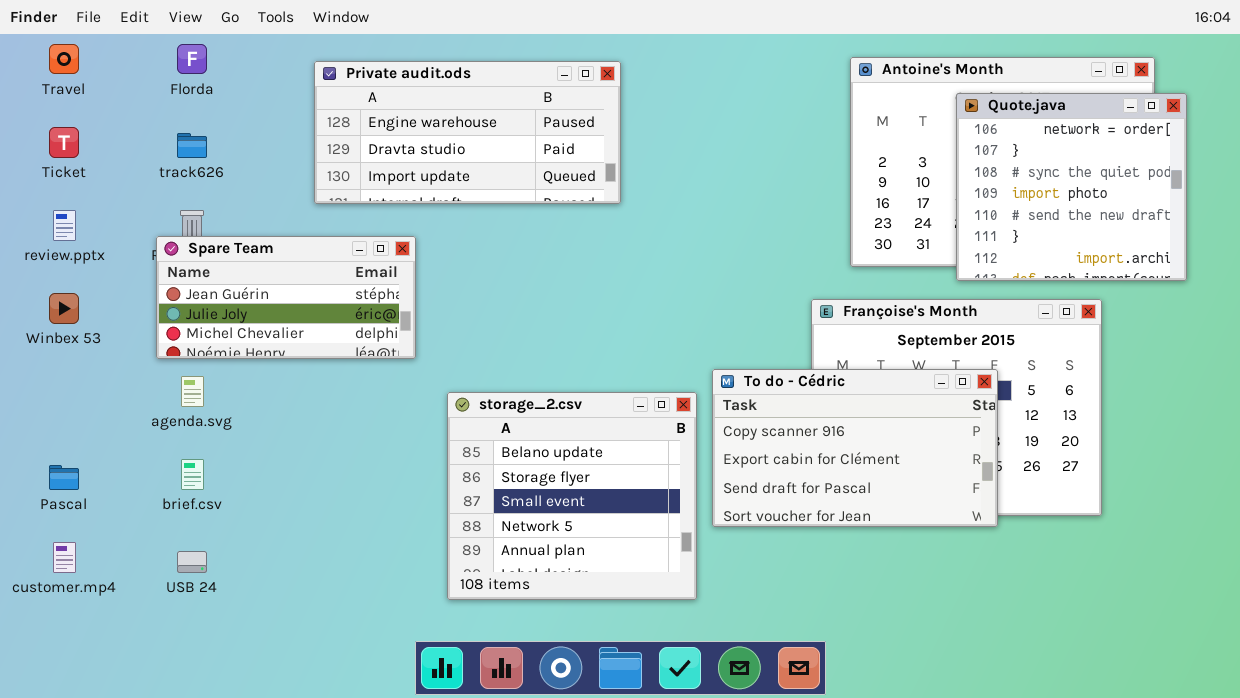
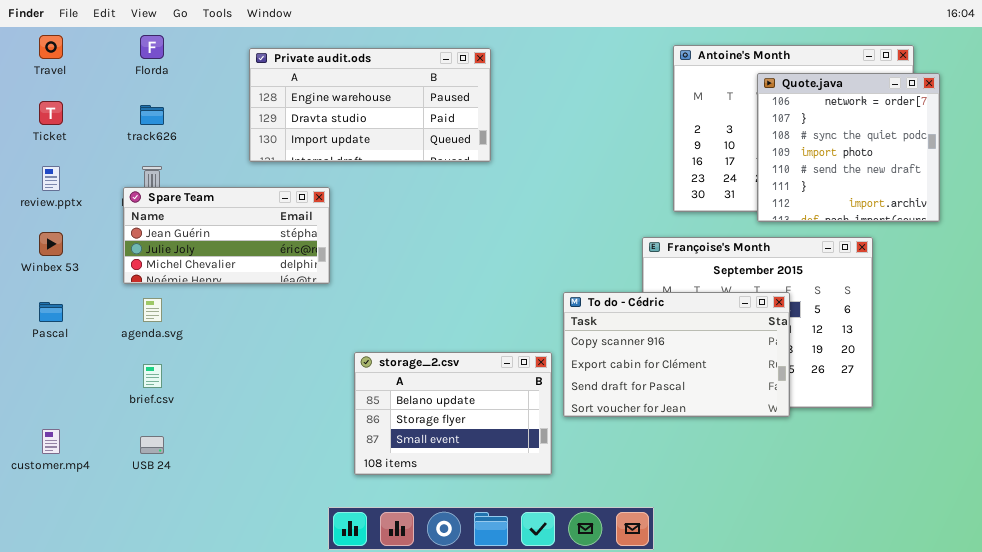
storage_2.csv: [447,392,697,600] -> [354,352,552,475], resized
Pascal: [49,465,79,490] -> [39,302,63,322], moved

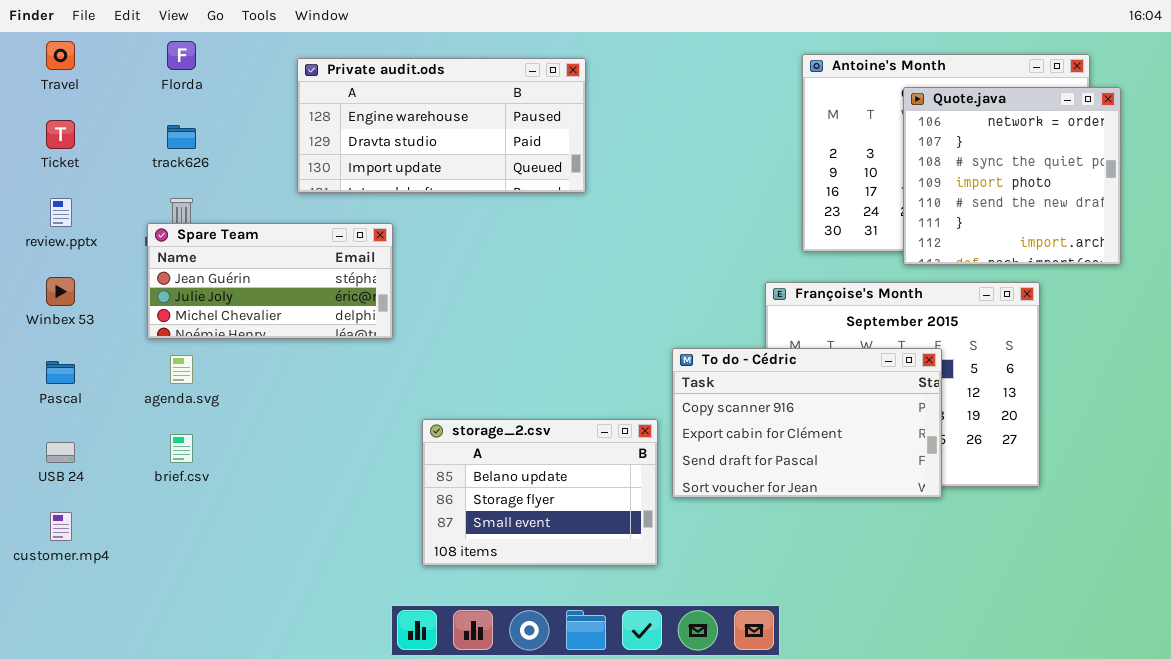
USB 24: [140,436,164,454] -> [46,442,75,463], moved

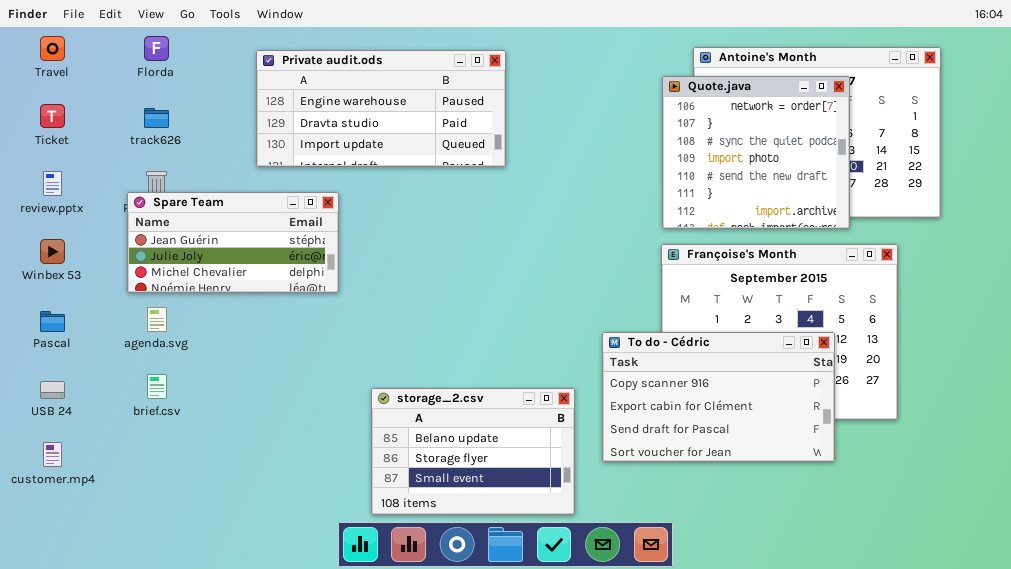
Quote.java: [903,87,1121,265] -> [662,76,850,229], moved
To do - Cédric: [672,348,942,498] -> [602,332,835,462], moved
storage_2.csv: [422,419,658,566] -> [371,388,575,515], moved

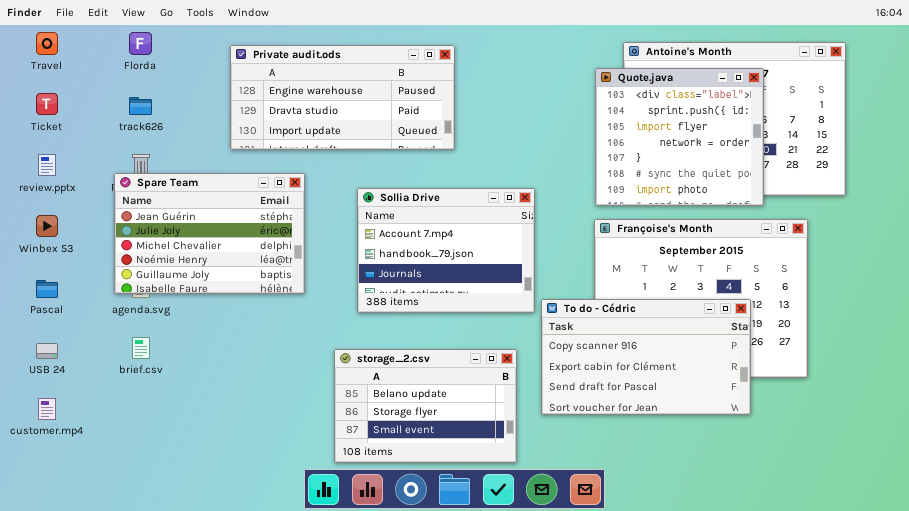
Quote.java: [662,76,850,229] -> [595,68,764,206], scrolled up 3 rows
Spare Team: [127,192,339,293] -> [114,173,305,294], resized
Sollia Drive: none -> [357,188,535,313], opened

